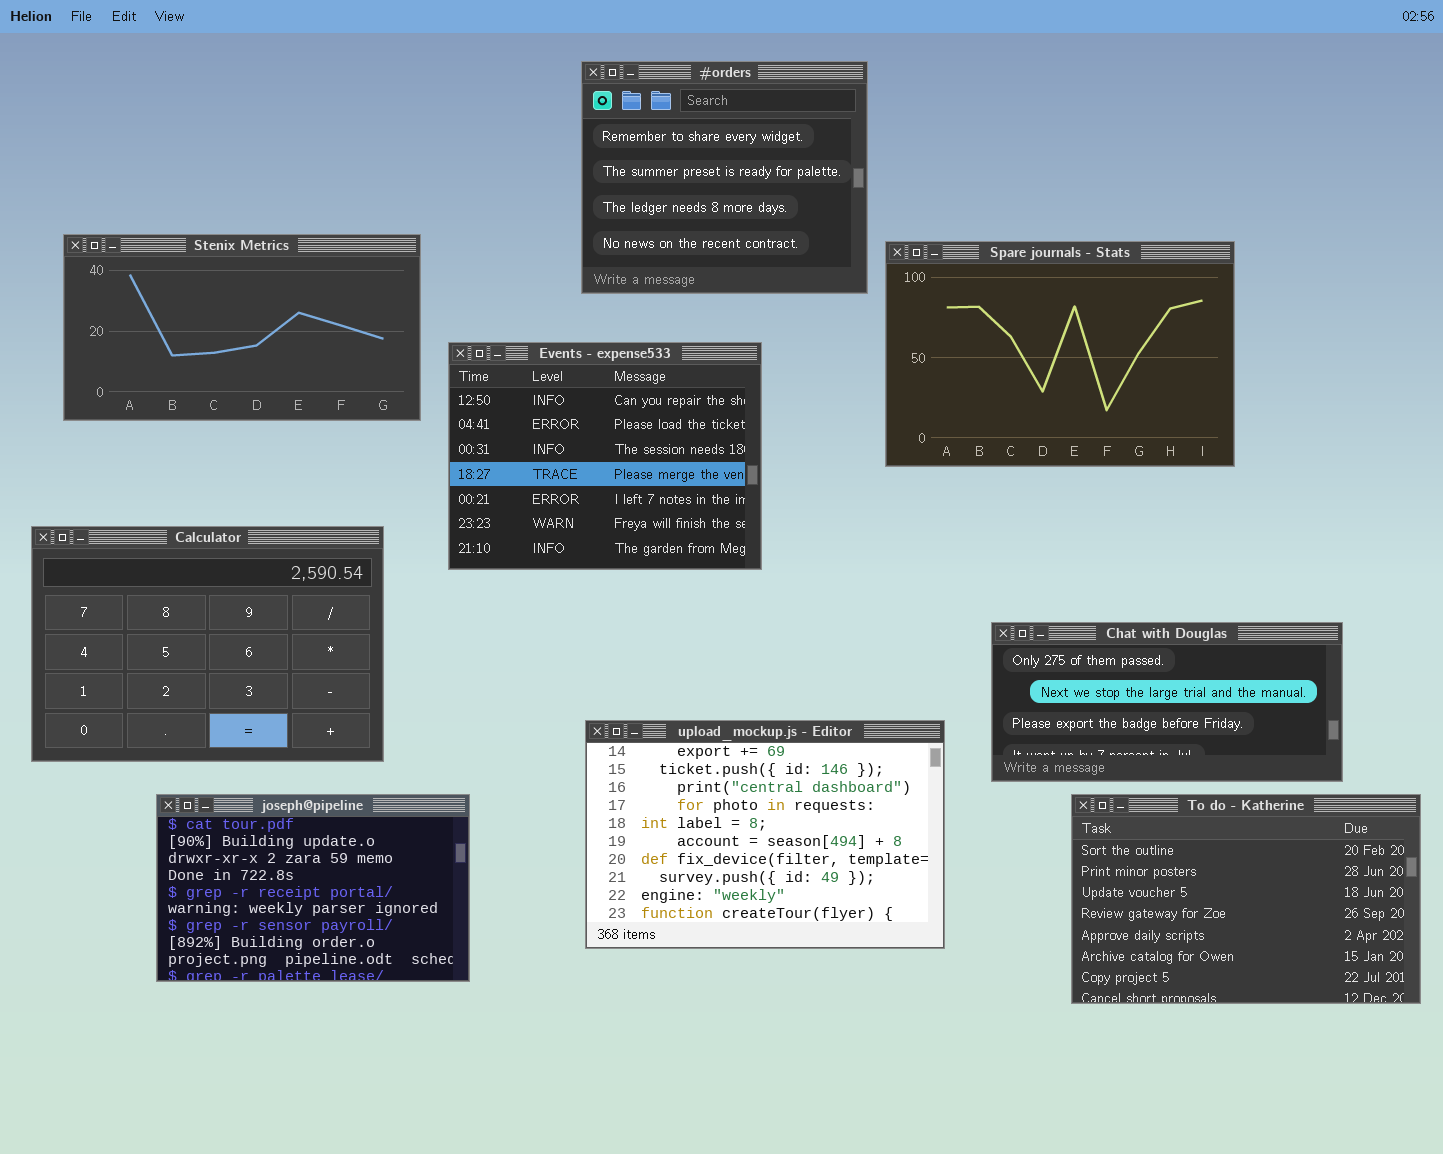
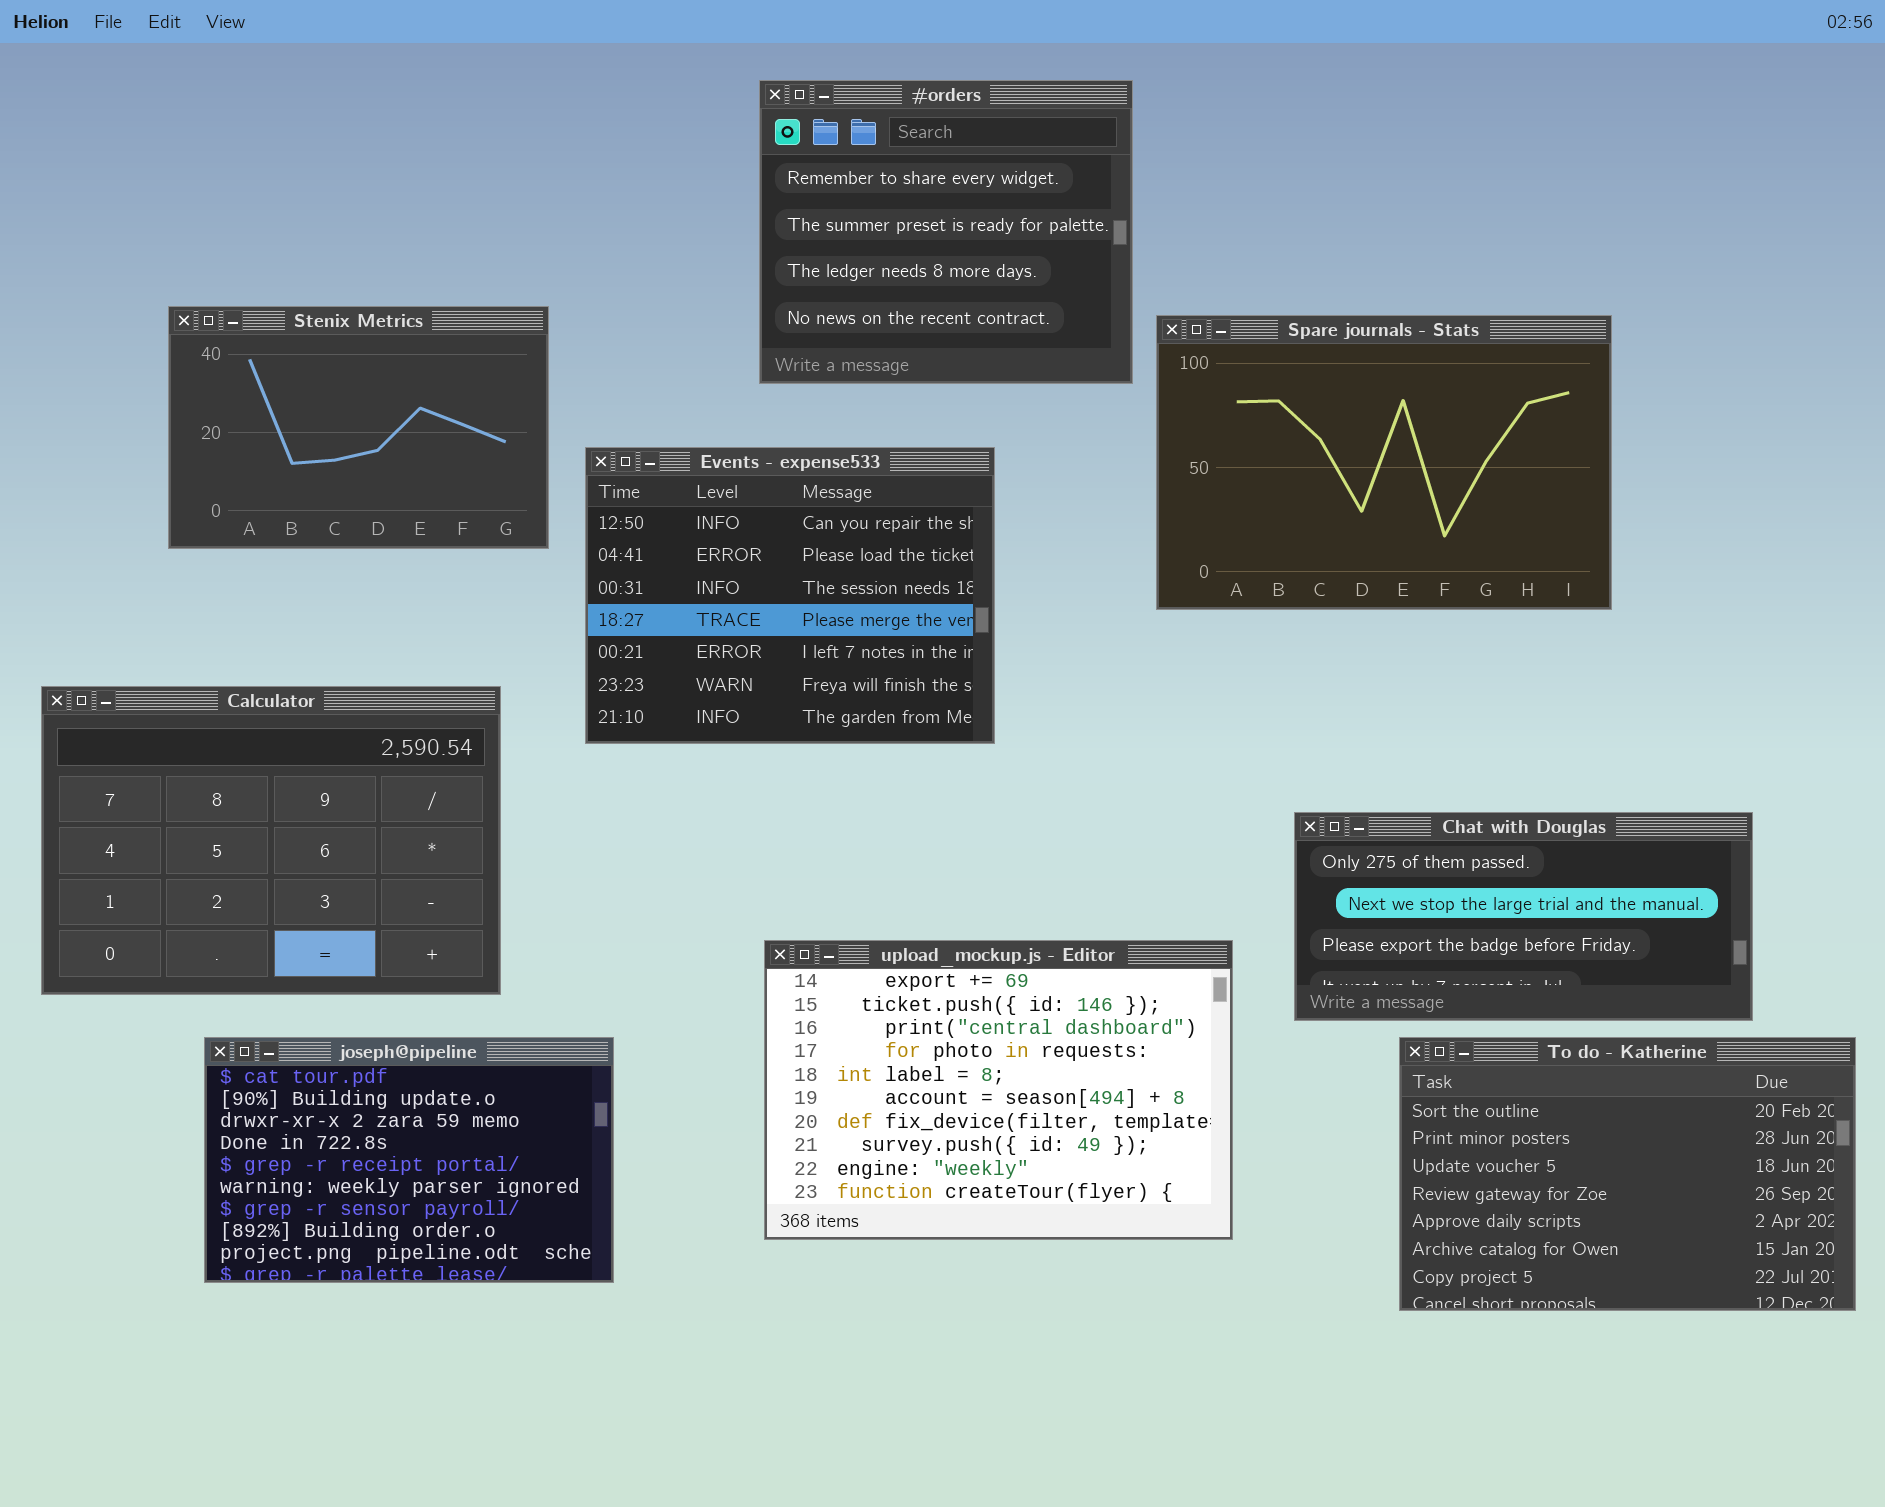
Stenix Metrics: [63,234,421,421] -> [168,306,549,549], resized

